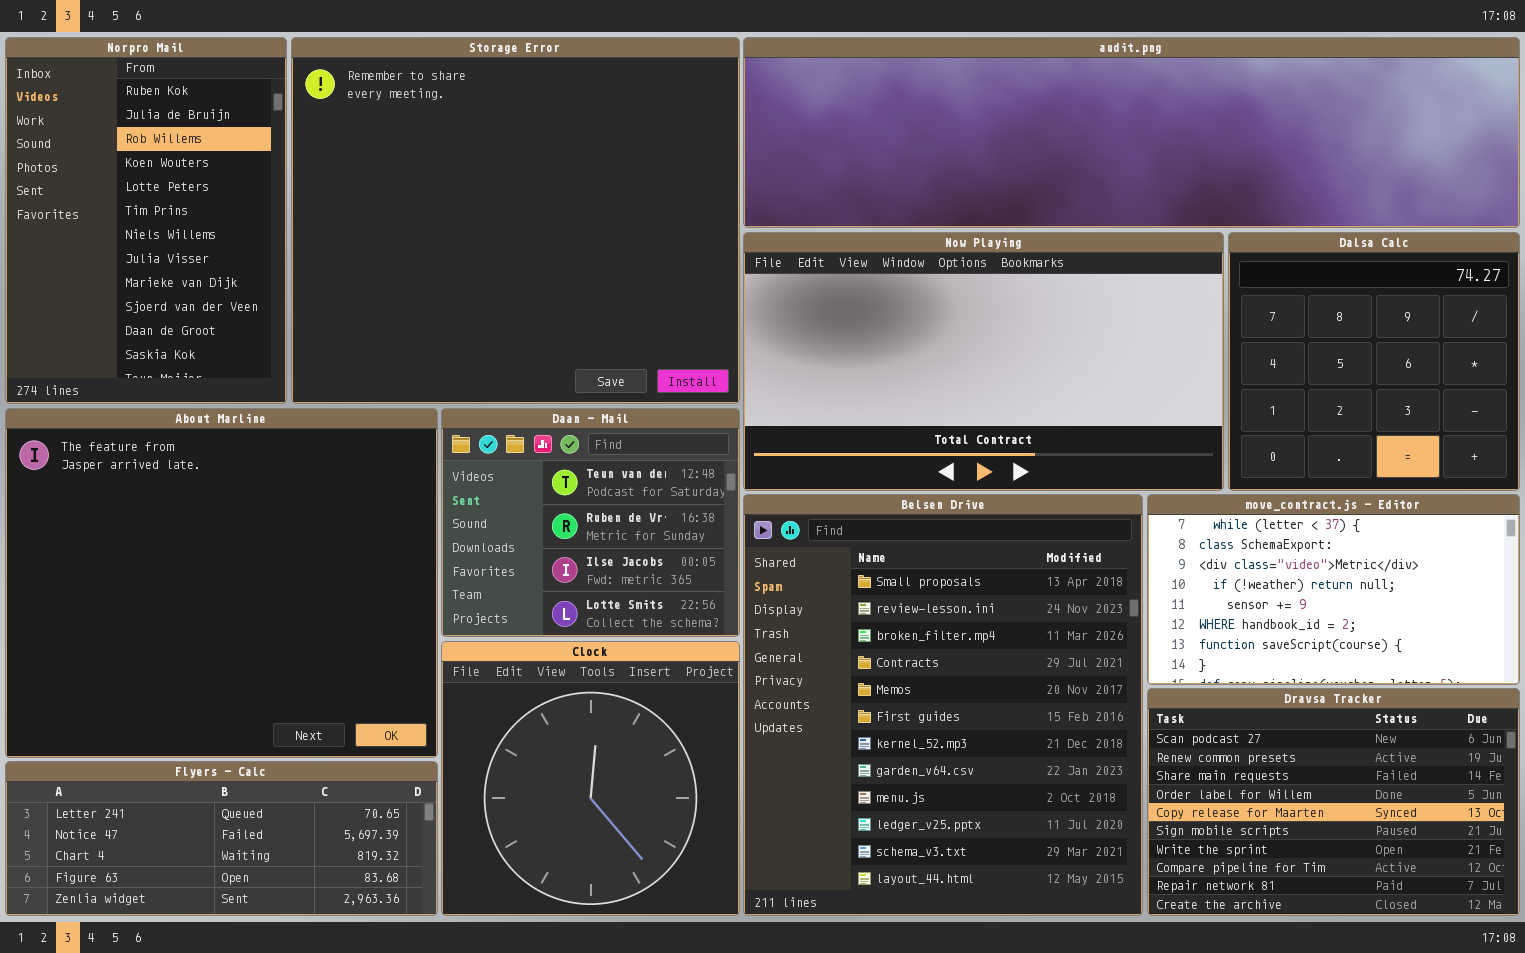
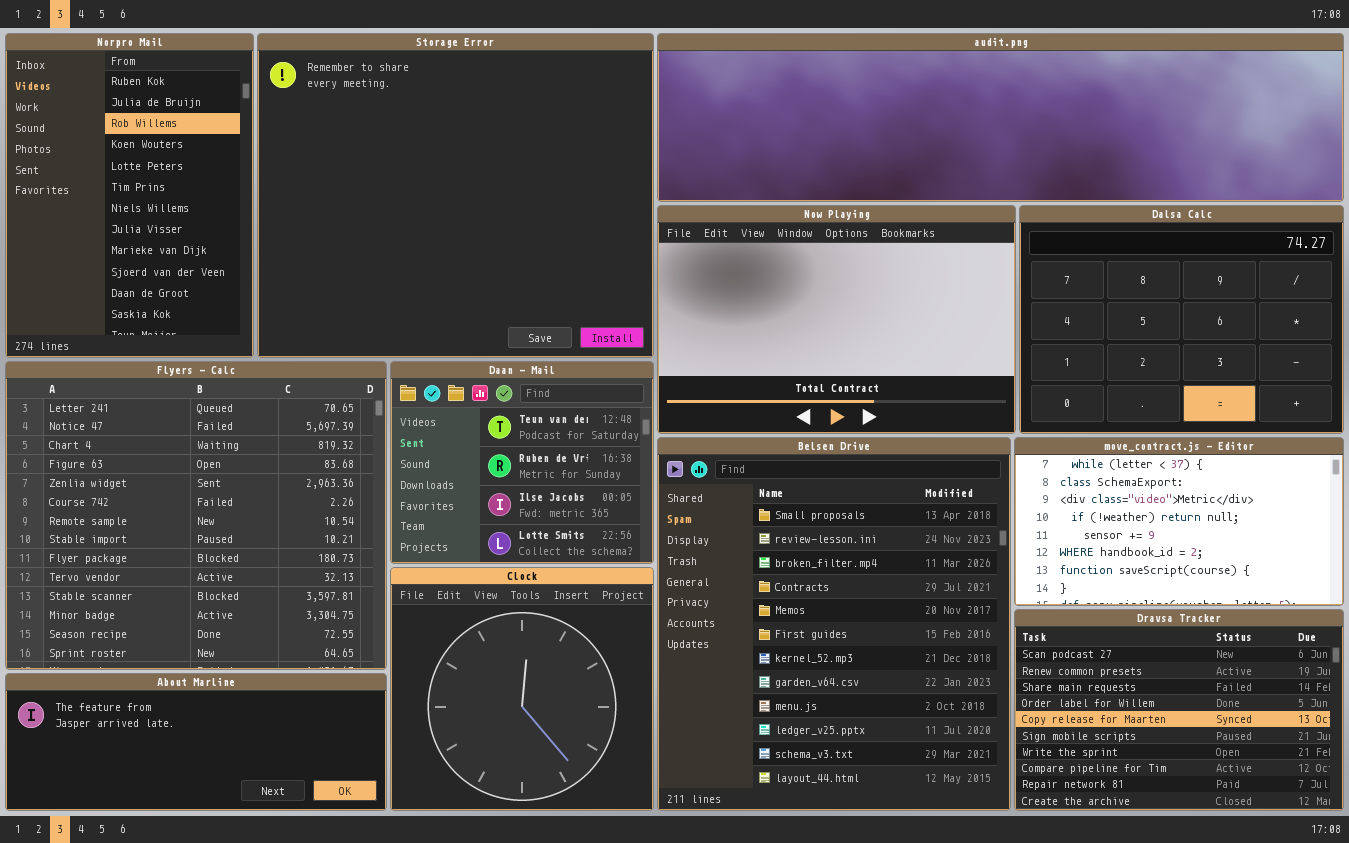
Now Playing: [743,232,1224,491] -> [657,205,1016,434], resized
Dalsa Calc: [1228,232,1520,491] -> [1019,205,1344,434], resized
About Marline: [5,408,438,758] -> [5,673,387,811], moved, resized
Flyers - Calc: [5,761,438,916] -> [5,361,387,670], moved, resized

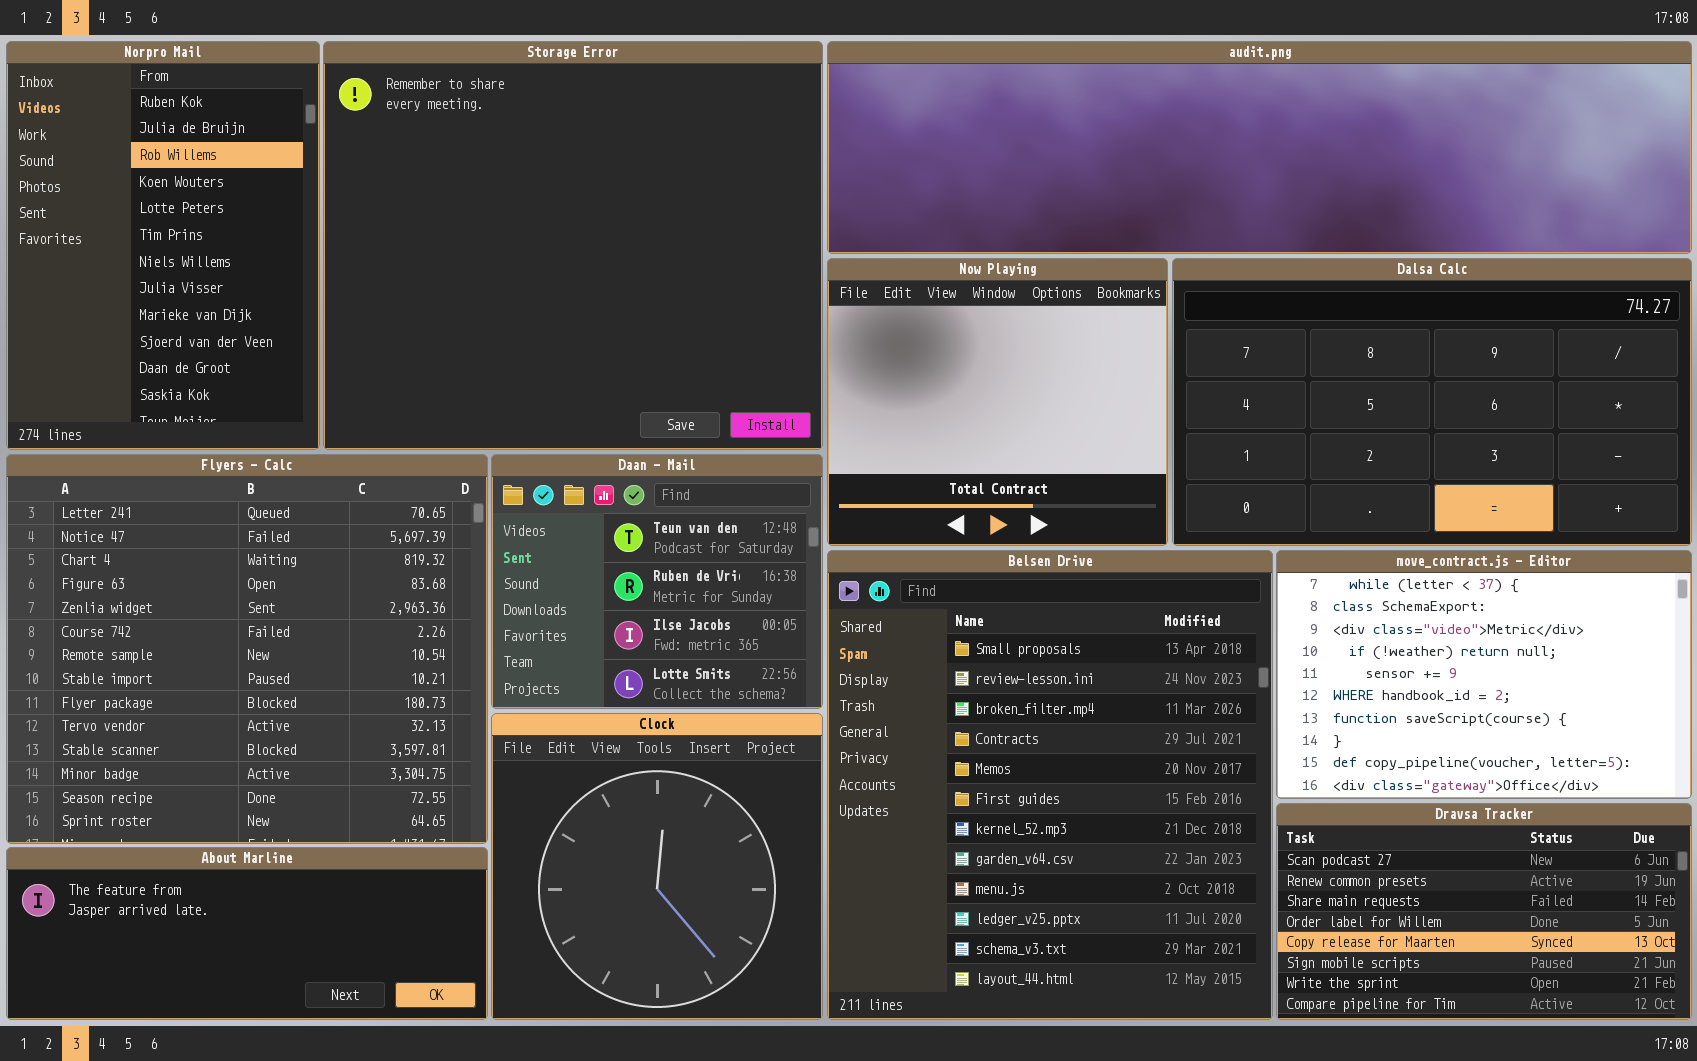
Now Playing: [657,205,1016,434] -> [827,258,1168,546], resized
Dalsa Calc: [1019,205,1344,434] -> [1172,258,1692,546], resized
move_contract.js - Editor: [1014,437,1344,606] -> [1276,550,1692,799], resized
Dravsa Tracker: [1014,609,1344,811] -> [1276,803,1692,1020], resized

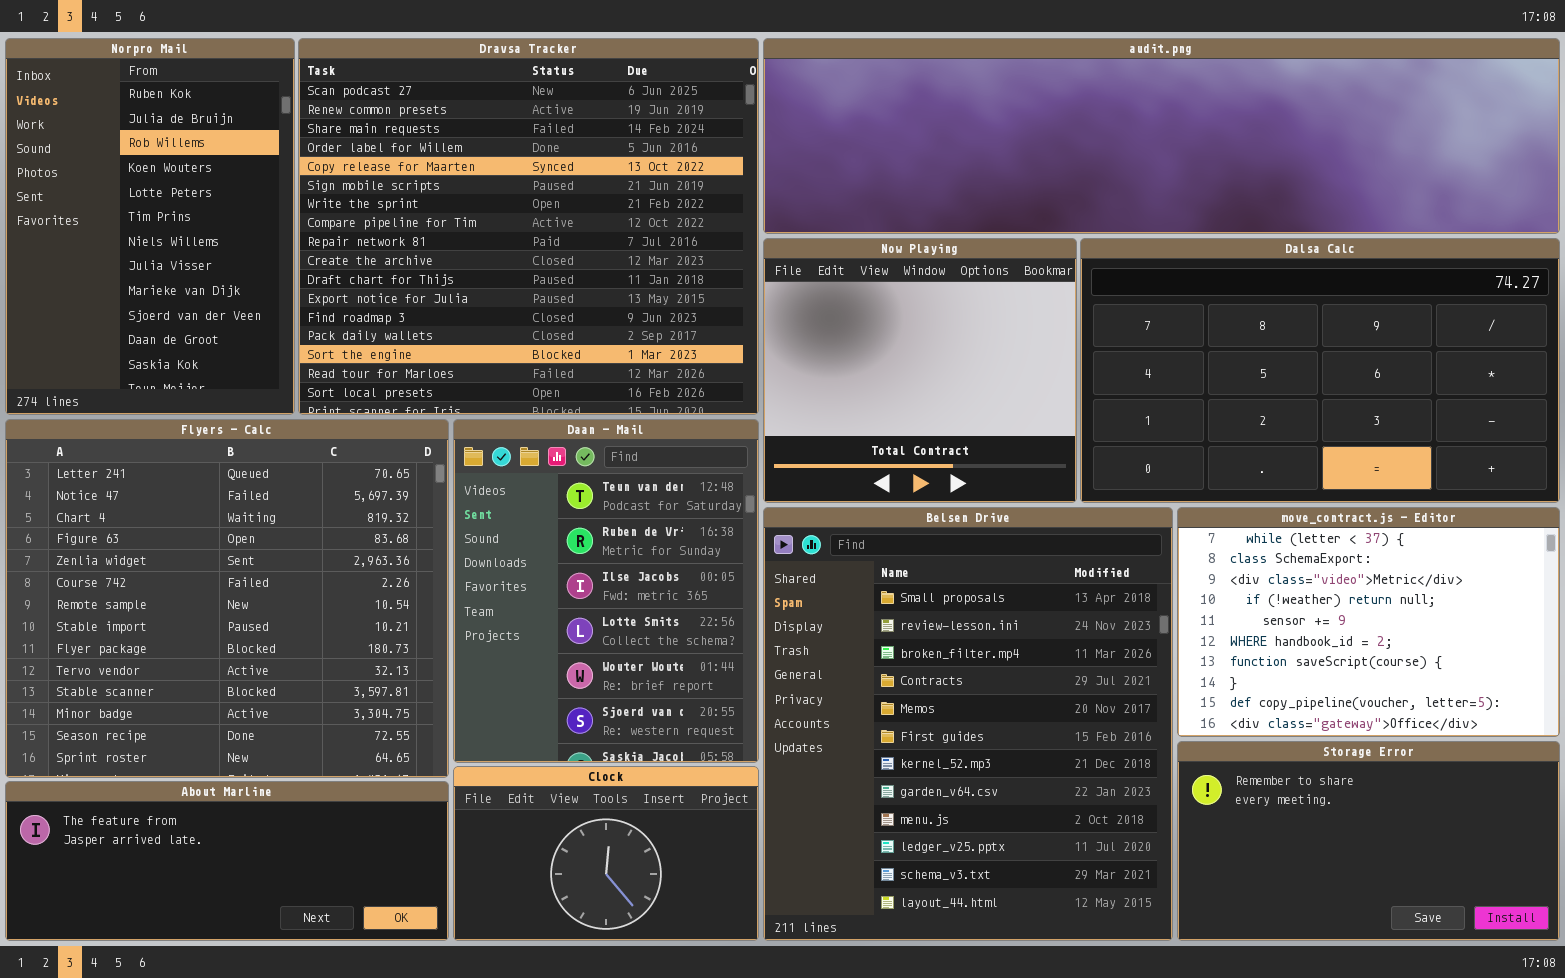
Storage Error: [323,41,823,450] -> [1177,741,1560,941], moved, resized
Daan - Mail: [491,454,823,709] -> [453,419,759,763], resized
Clock: [491,713,823,1020] -> [453,766,759,941], resized
Dravsa Tracker: [1276,803,1692,1020] -> [298,38,759,415], moved, resized

